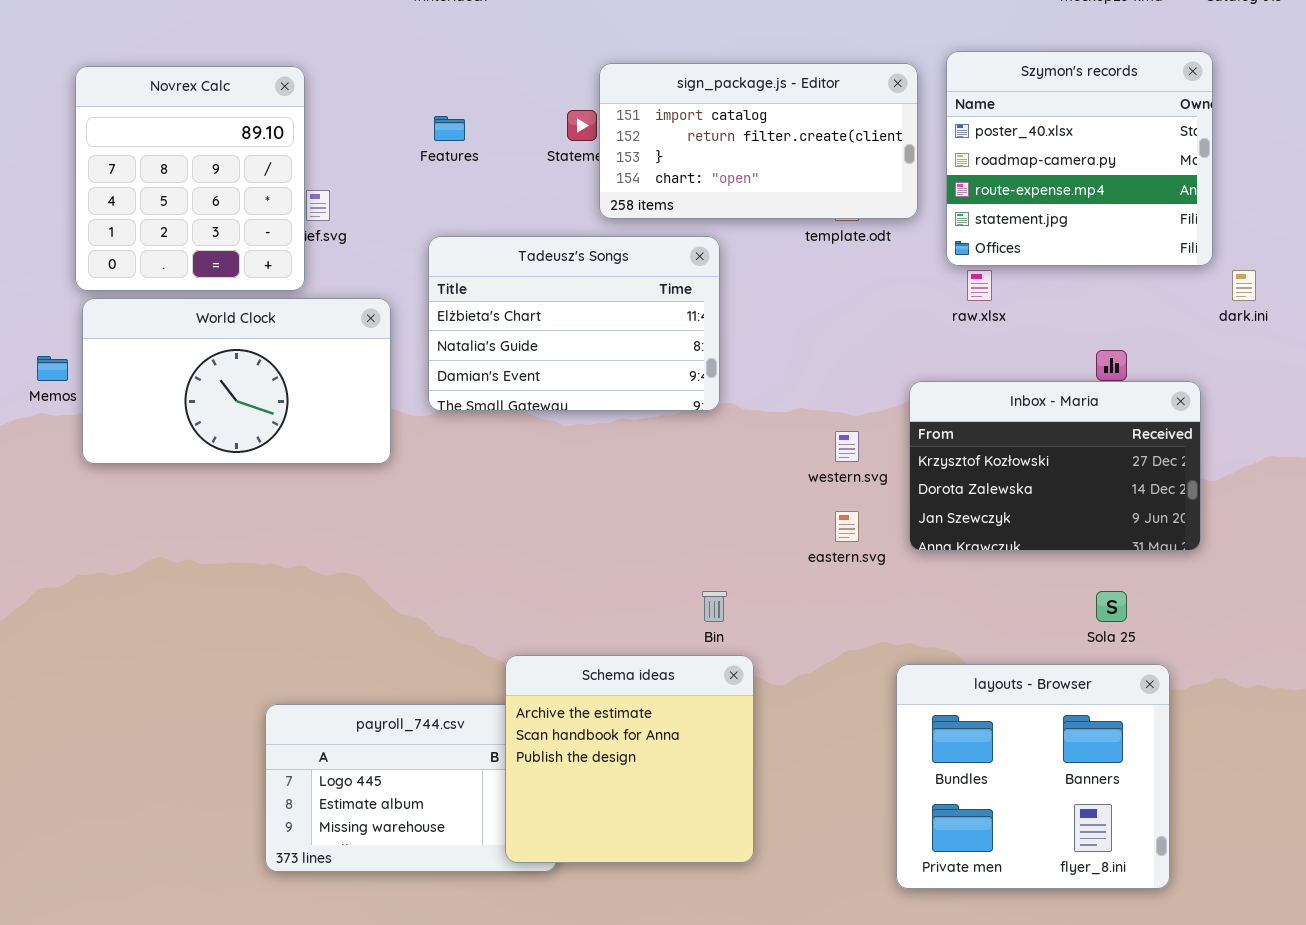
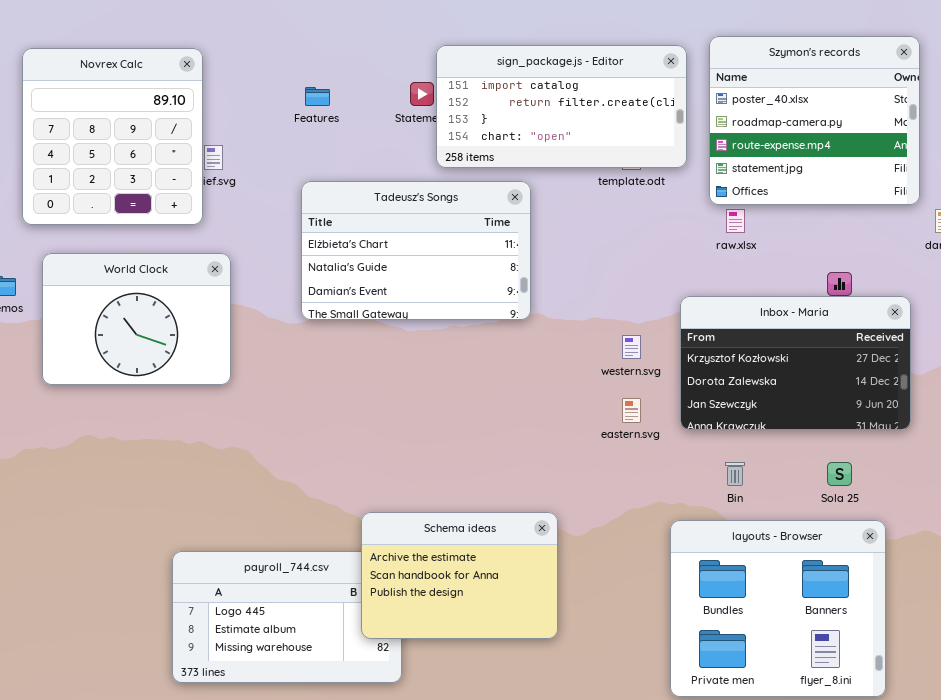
World Clock: [82,298,391,464] -> [42,253,231,385], moved, resized
Bin: [702,591,727,622] -> [725,462,745,486], moved
Schema ideas: [505,655,754,863] -> [361,512,558,639], resized

